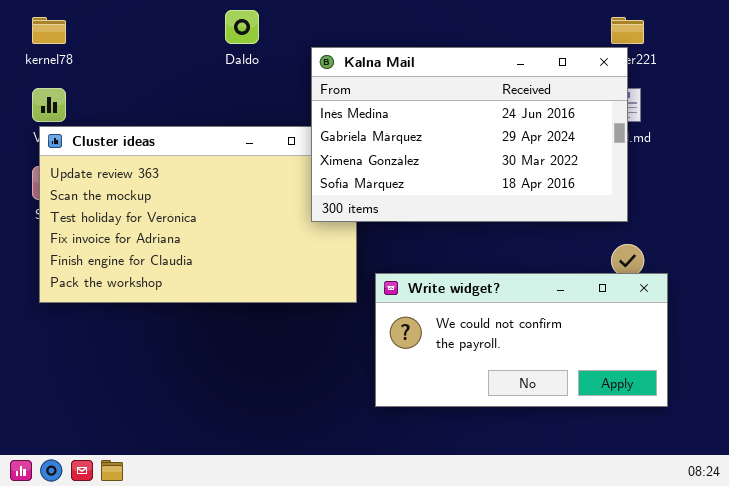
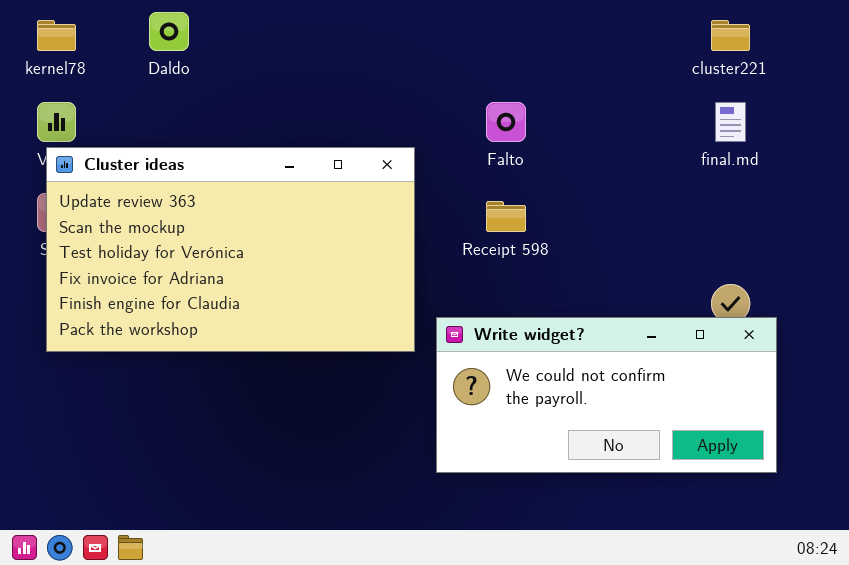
Daldo: [225,10,259,44] -> [149,12,189,51], moved
Kalna Mail: [311,47,628,222] -> none, closed

